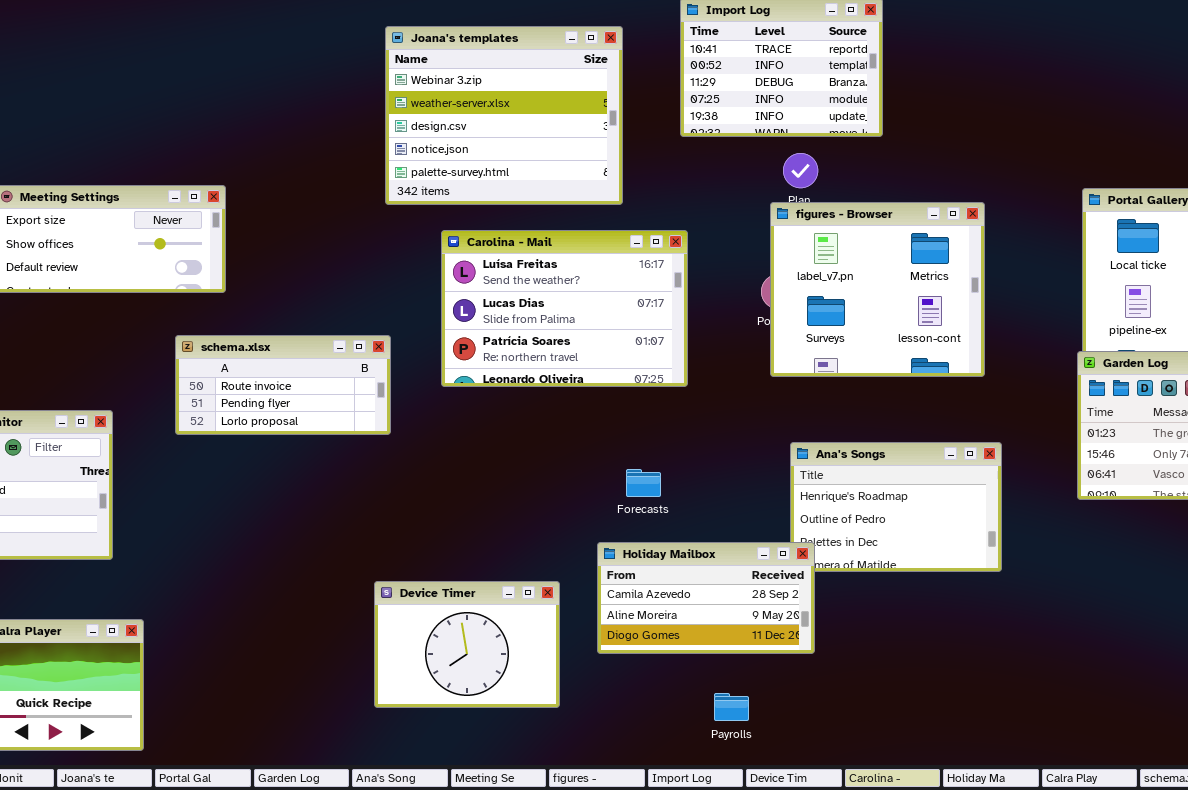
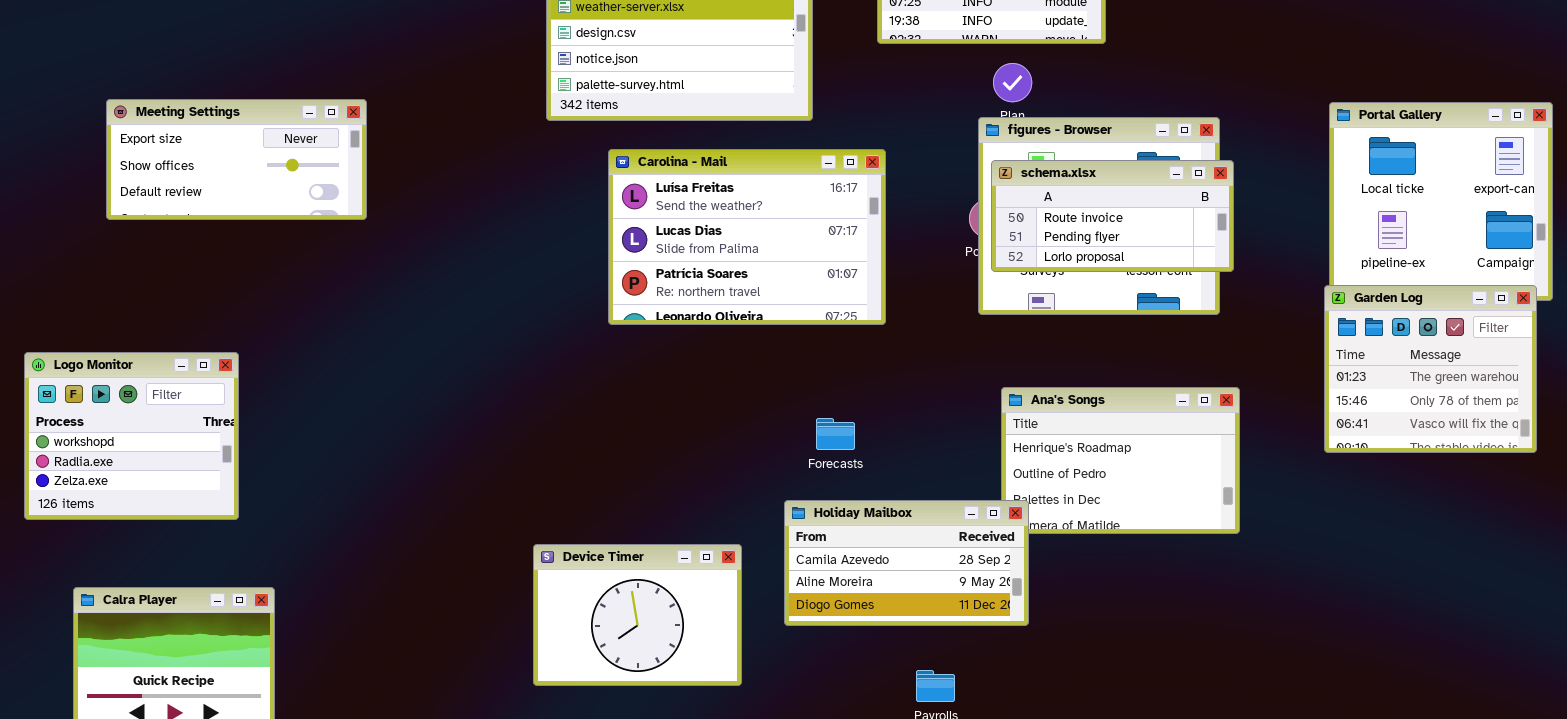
schema.xlsx: [175,335,391,435] -> [991,160,1234,272], moved

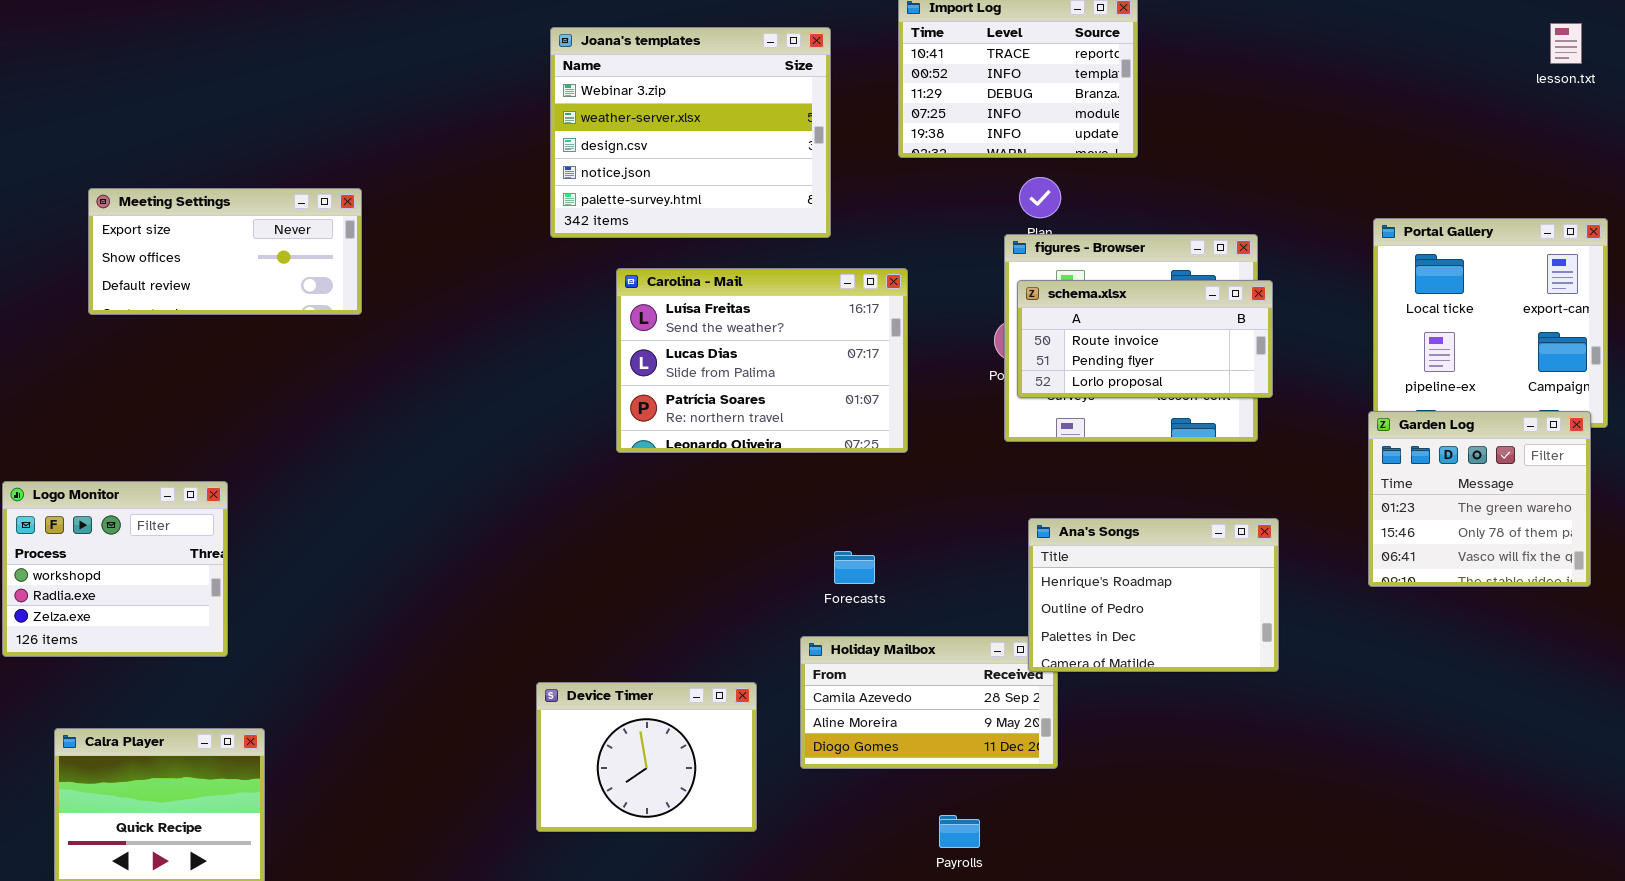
Meeting Settings: [106,99,367,220] -> [88,188,362,315], moved
Ana's Songs: [1001,387,1240,534] -> [1028,518,1279,672], raised

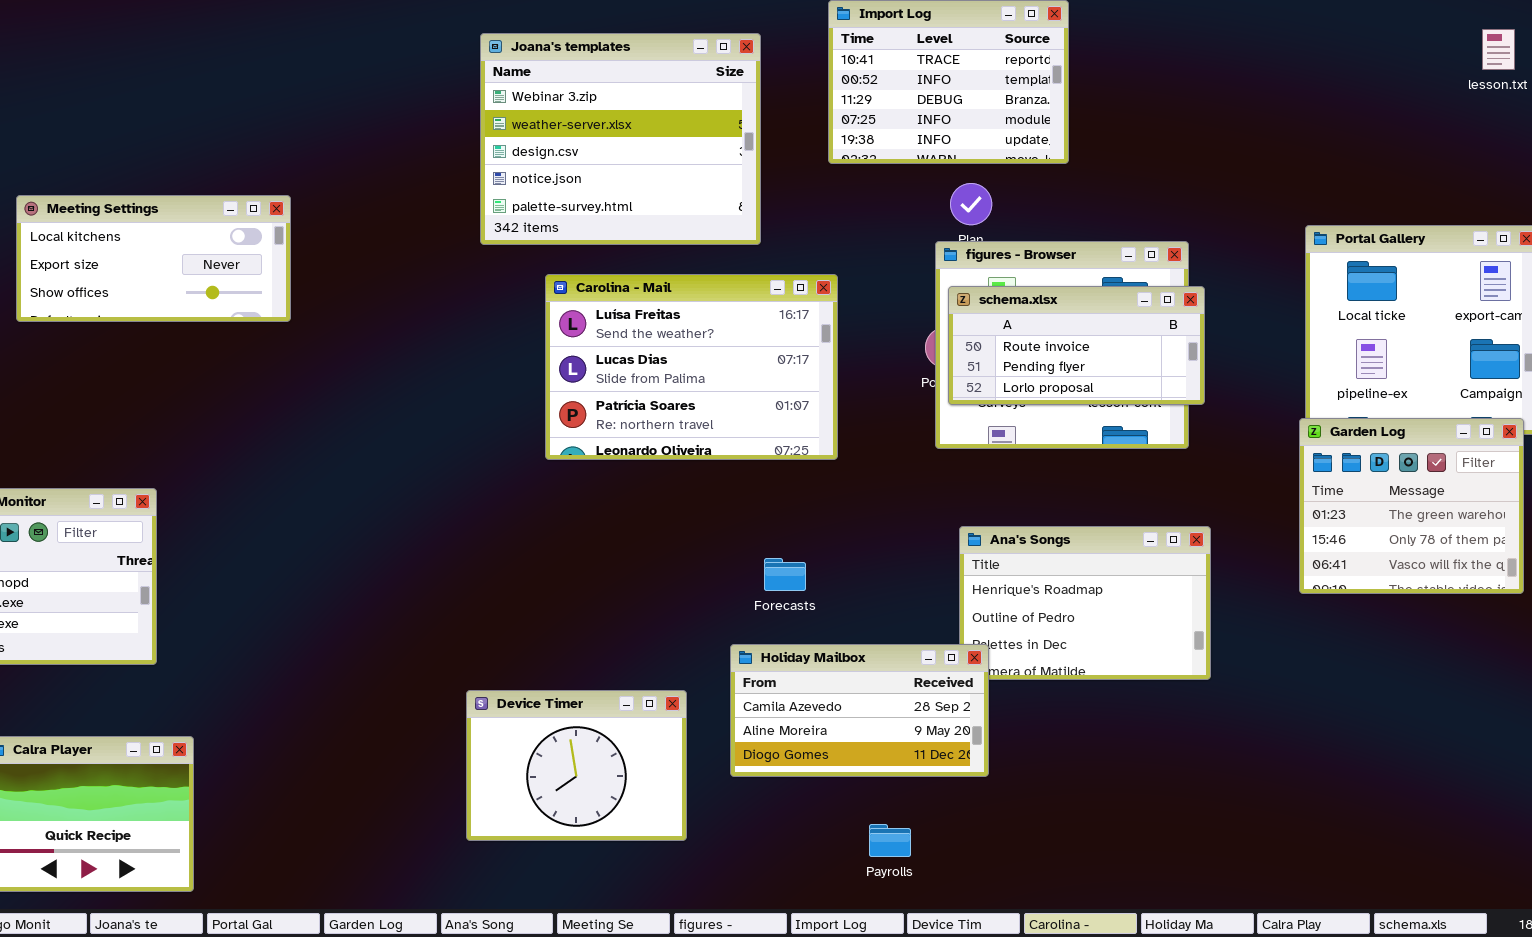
Meeting Settings: [88,188,362,315] -> [16,195,291,322], scrolled up 1 row
Holiday Mailbox: [800,636,1058,769] -> [730,644,989,777], raised

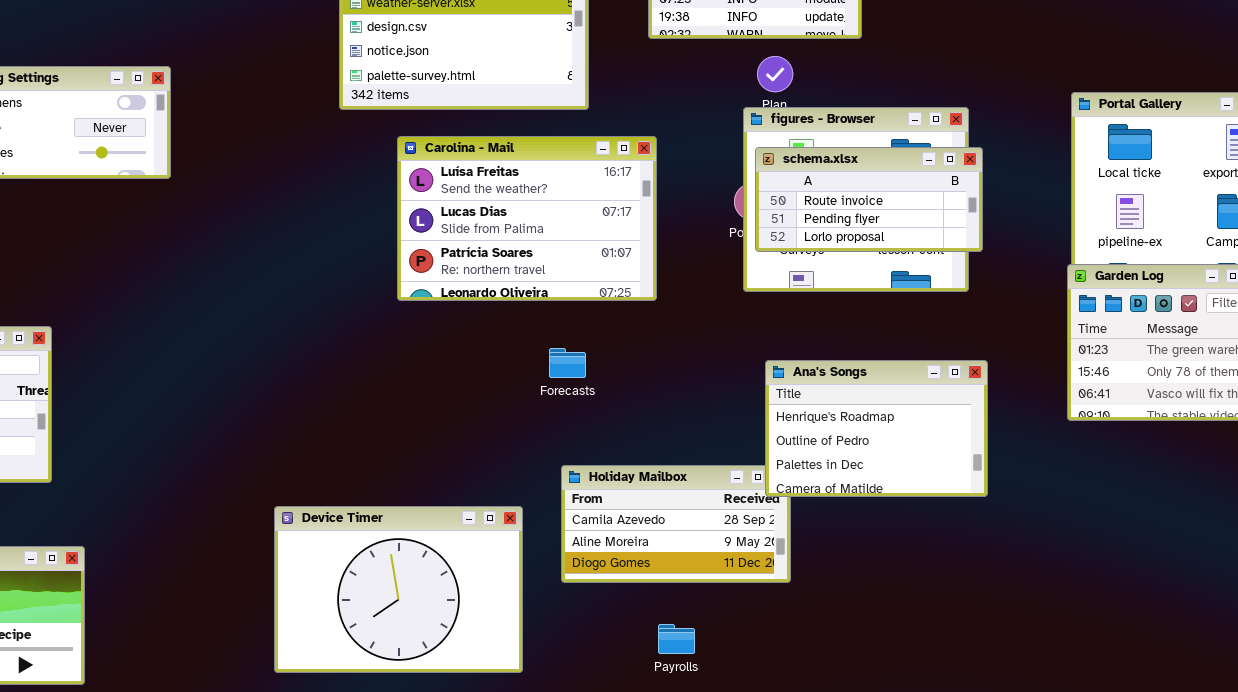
Ana's Songs: [959,526,1211,680] -> [765,360,988,497], raised
Forecasts: [764,558,806,591] -> [549,348,586,378], moved
Device Timer: [466,690,687,841] -> [274,506,523,673], resized
Payrolls: [869,824,911,857] -> [658,624,695,654], moved

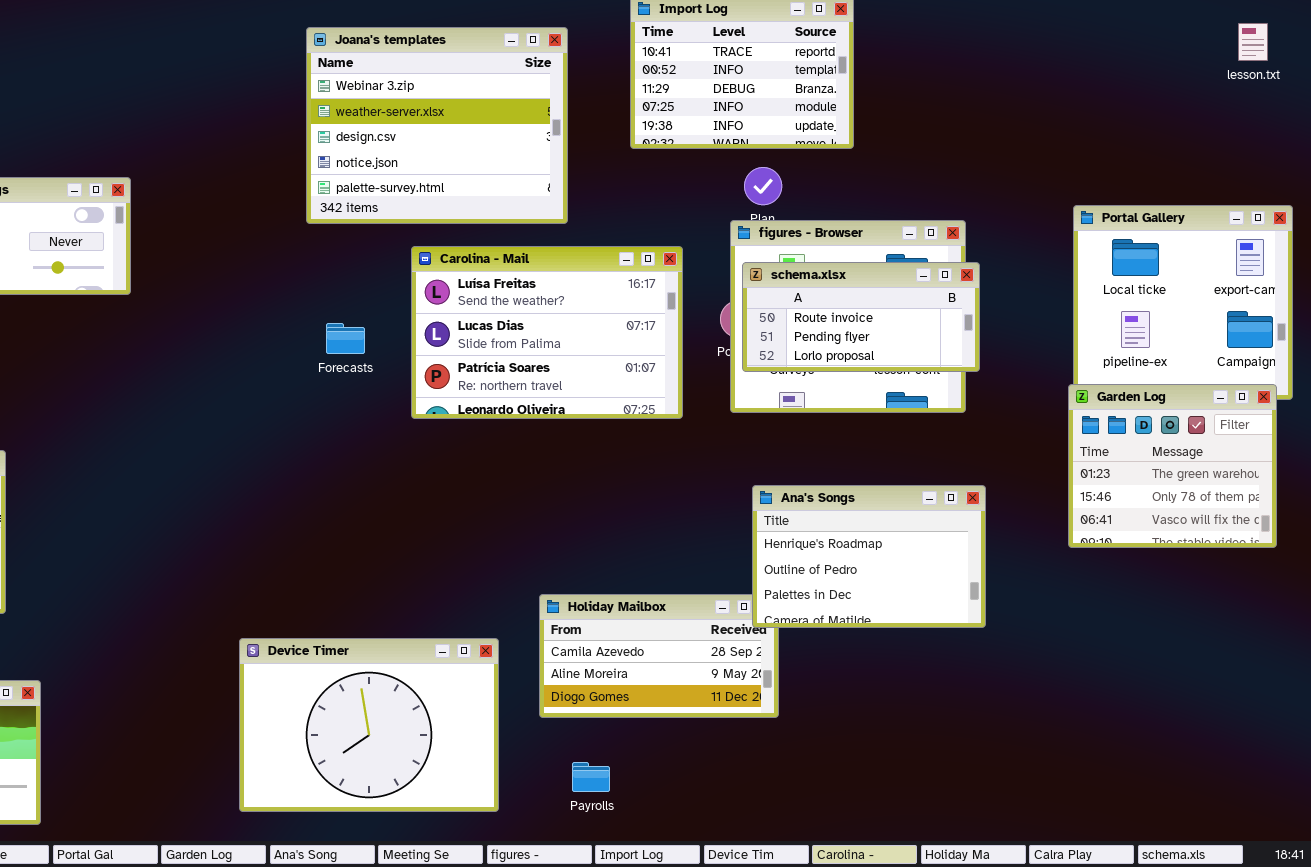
Carolina - Mail: [397,136,657,301] -> [411,246,683,419], moved
Forecasts: [549,348,586,378] -> [326,323,365,354], moved
Payrolls: [658,624,695,654] -> [572,762,610,792], moved

